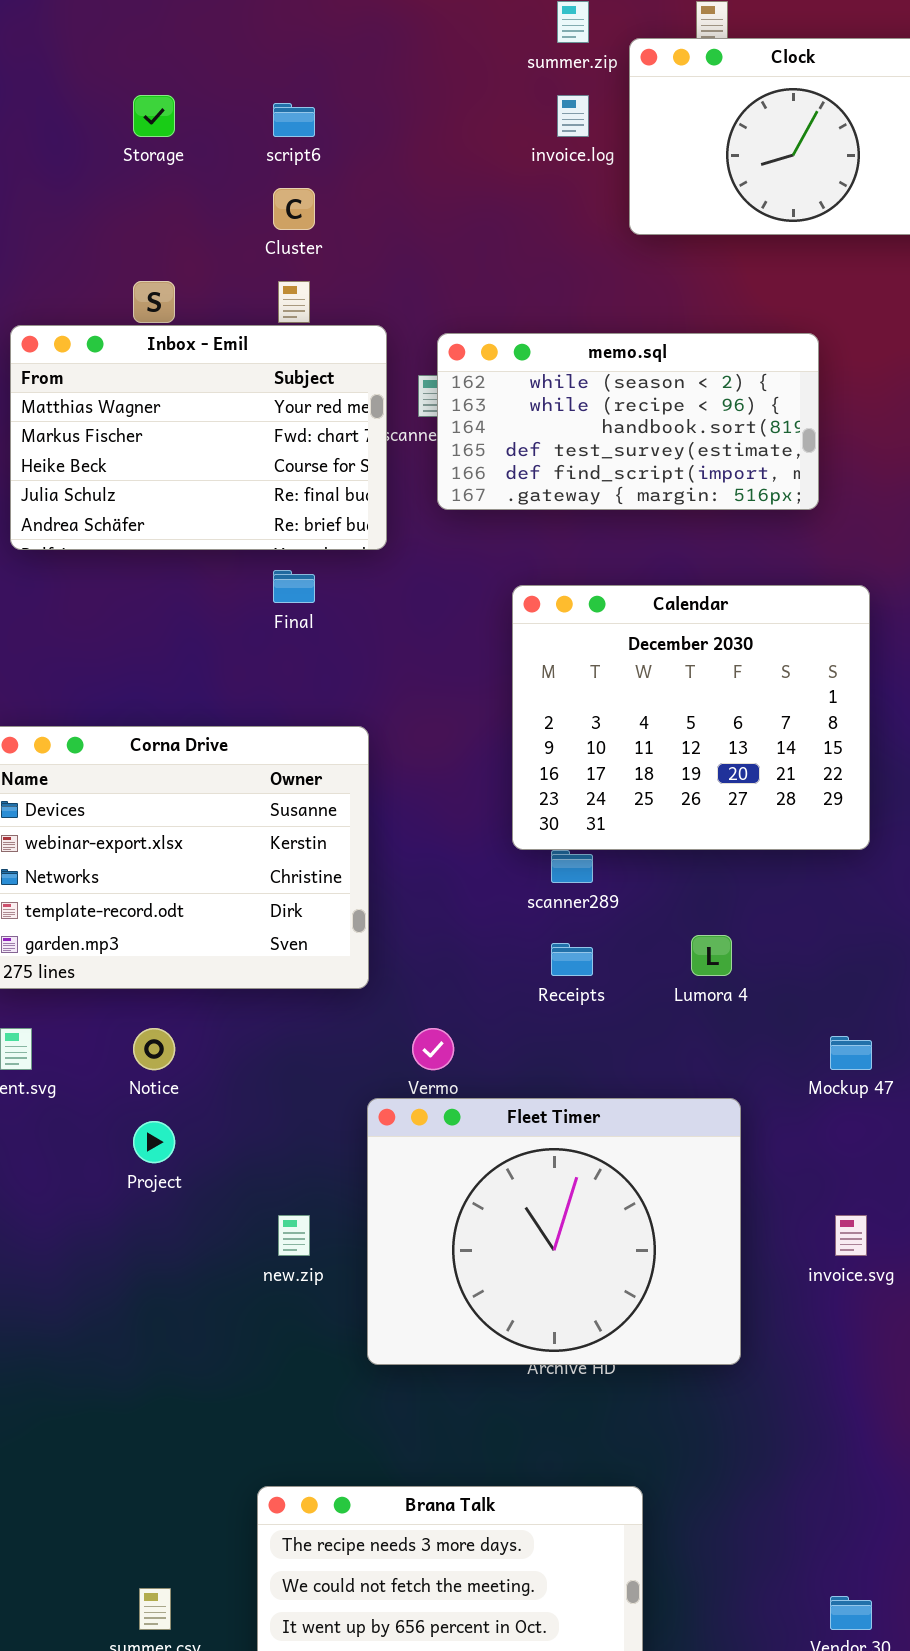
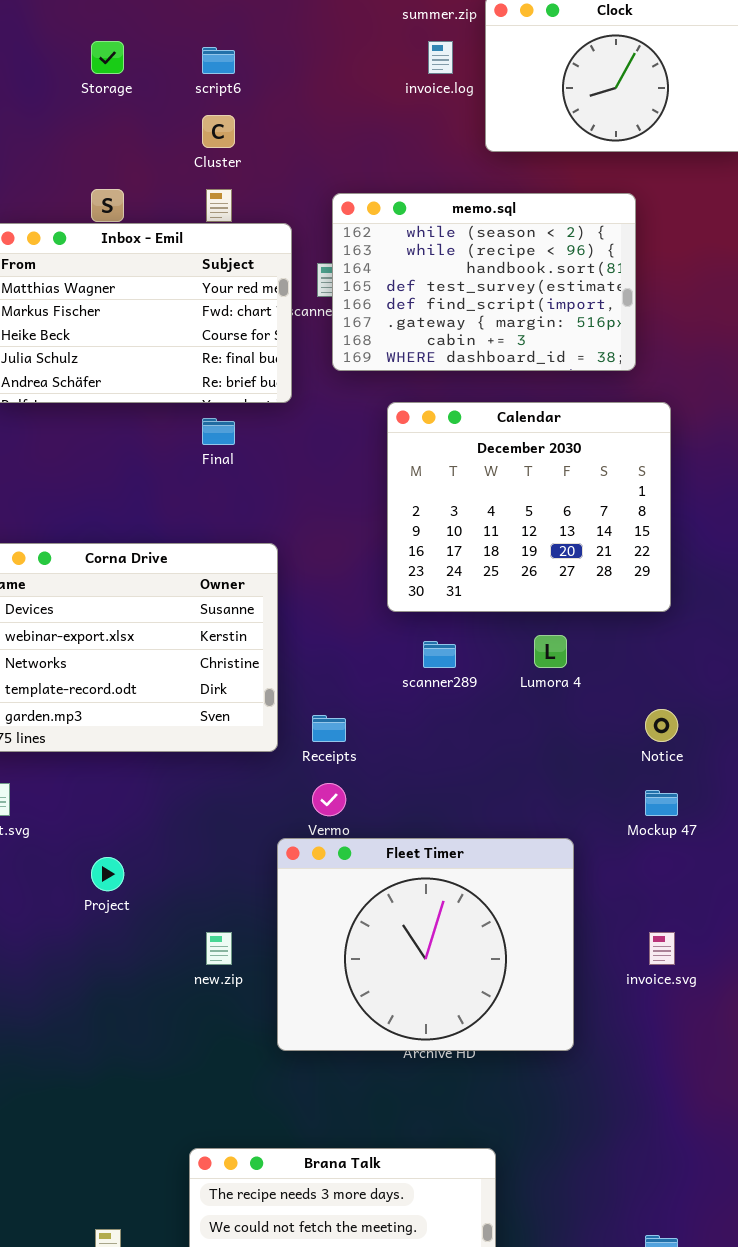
memo.sql: [437,333,819,510] -> [332,193,636,371], resized
Calendar: [512,585,870,850] -> [387,402,671,612], moved
Lumora 4: [691,935,732,976] -> [534,635,567,668], moved
Receipts: [551,943,593,976] -> [312,715,346,742], moved
Notice: [133,1028,175,1070] -> [645,709,678,742], moved

